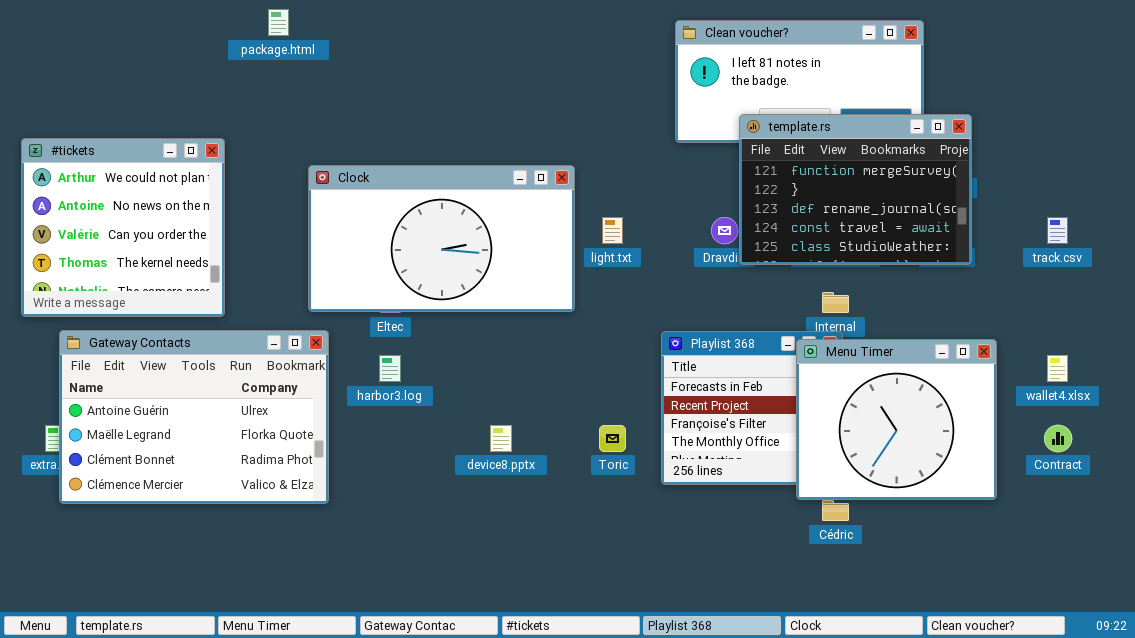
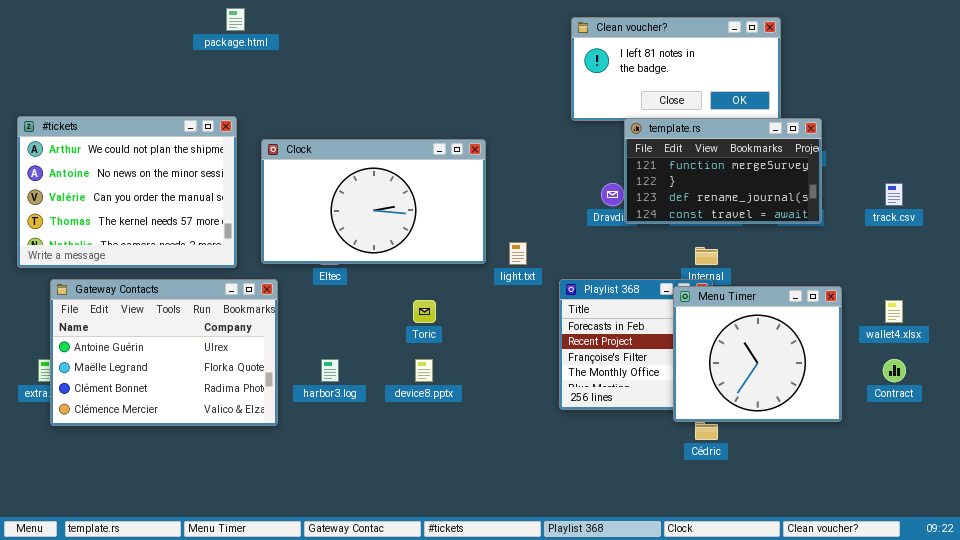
template.rs: [739,114,972,265] -> [624,118,822,224], resized
#tickets: [21,138,225,317] -> [17,116,237,268], resized
light.txt: [602,217,623,244] -> [509,242,527,265], moved
harbor3.log: [379,355,401,382] -> [321,359,339,382], moved
Toric: [599,425,626,452] -> [413,300,436,323], moved

